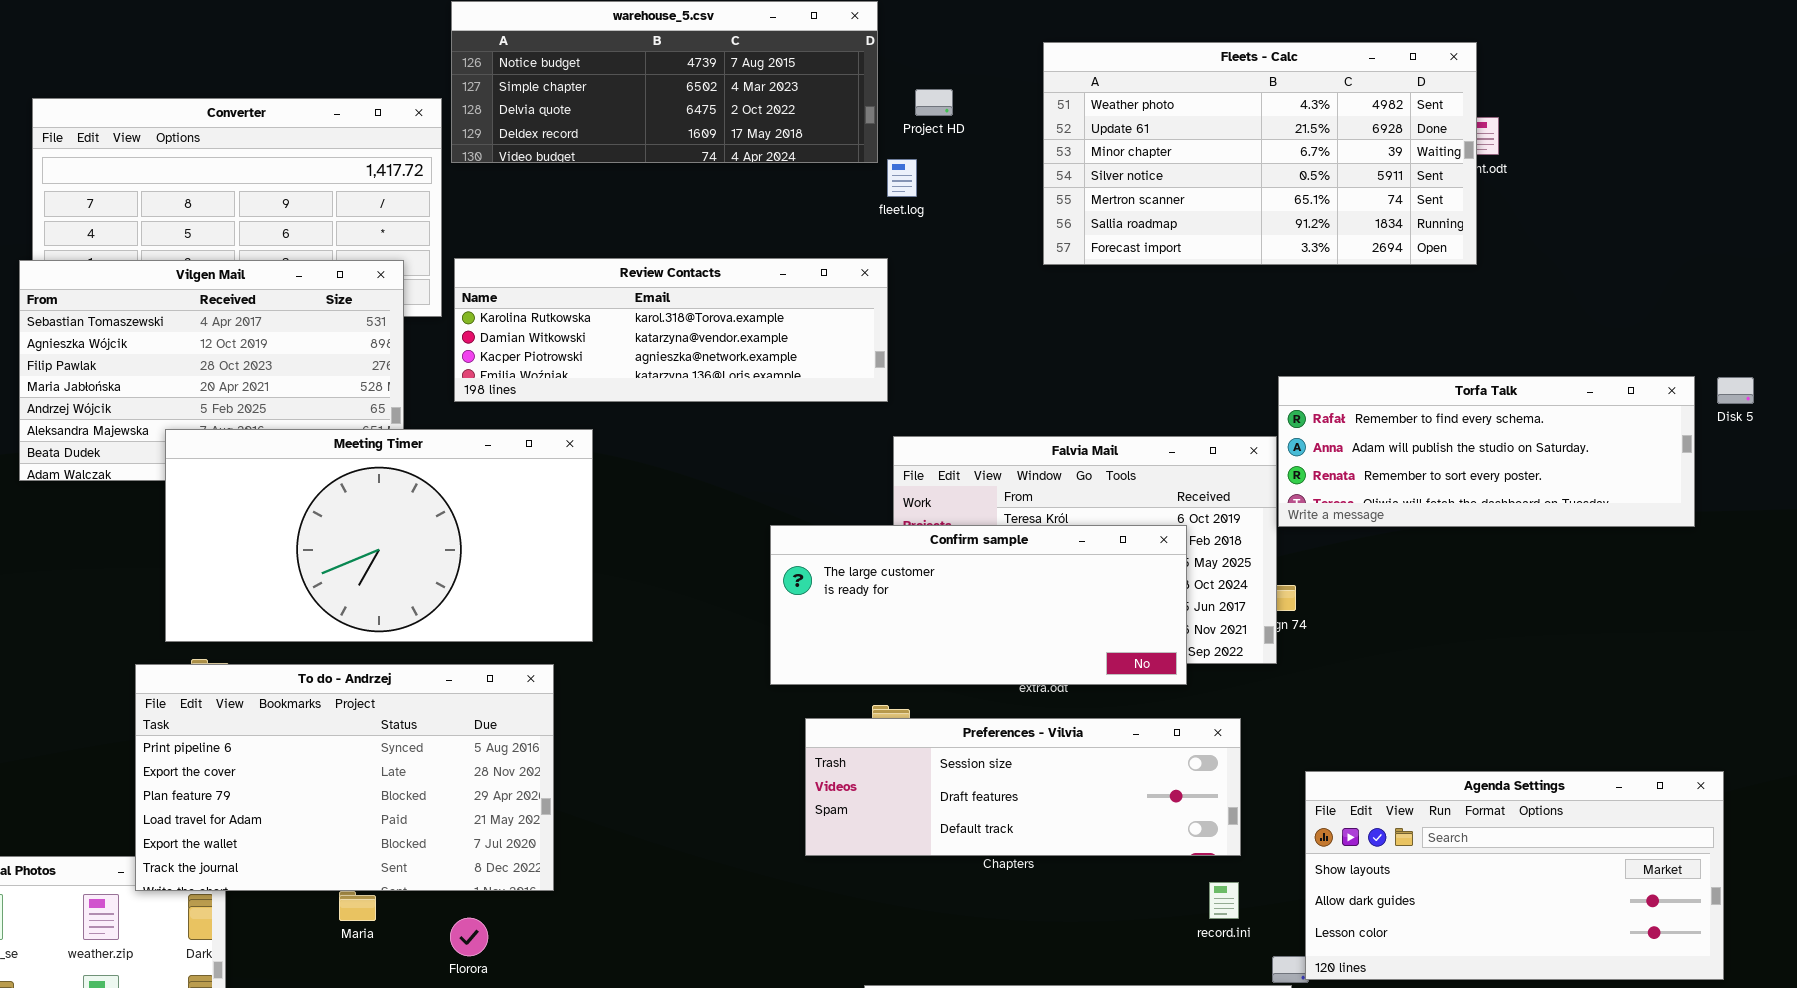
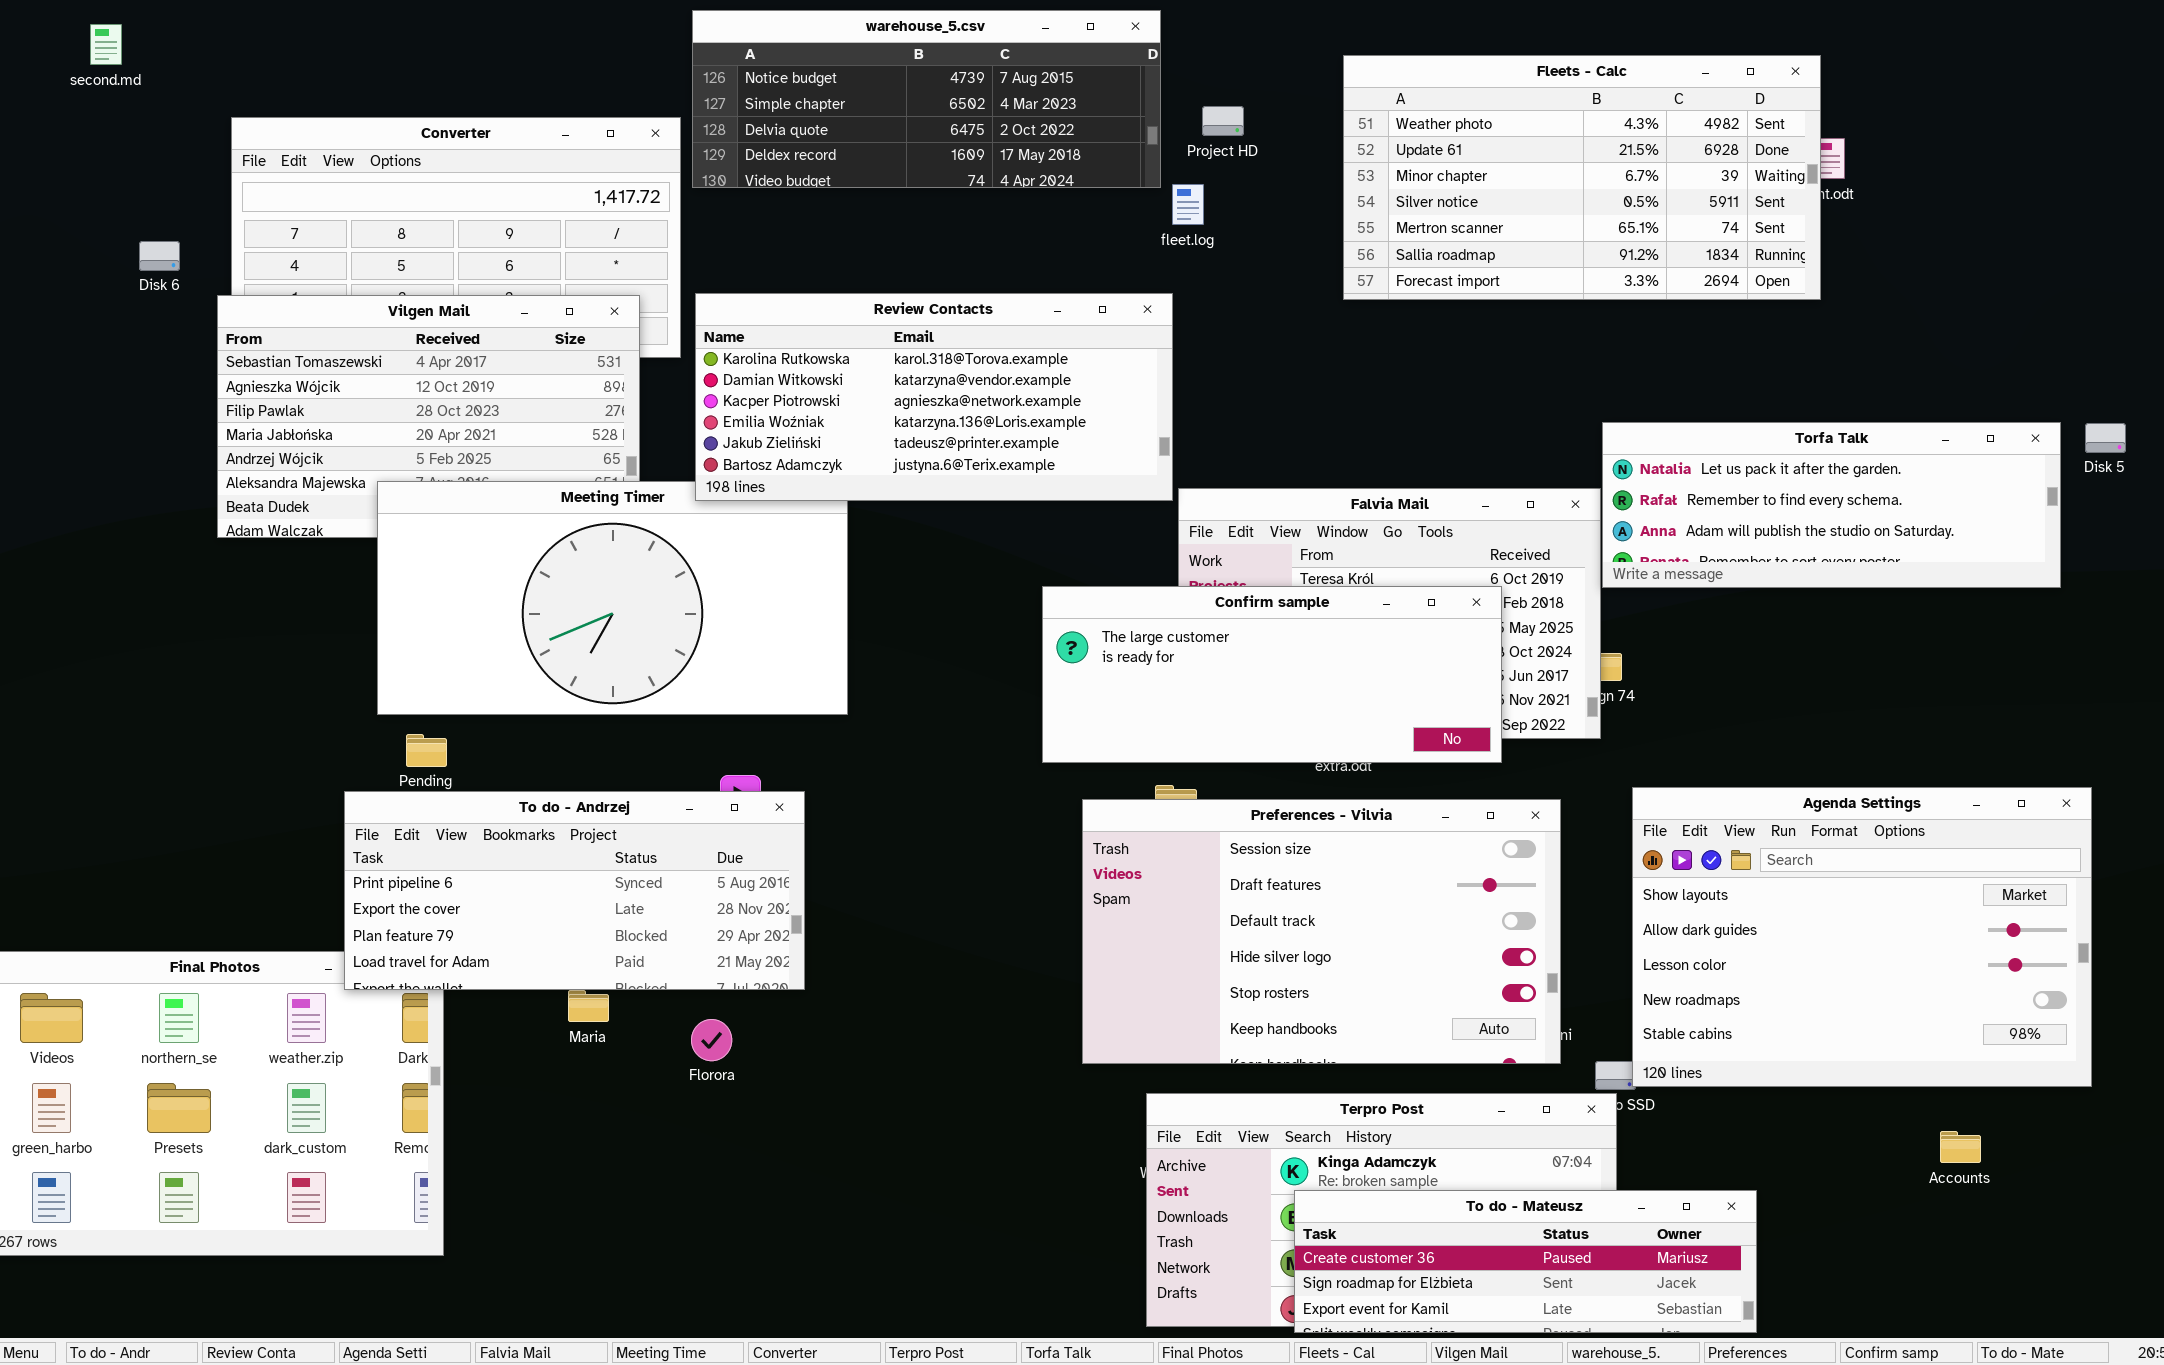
Review Contacts: [454,258,888,402] -> [695,293,1173,501], resized
Torfa Talk: [1278,376,1695,527] -> [1602,422,2061,588], scrolled up 1 row
To do - Andrzej: [135,664,554,891] -> [344,791,805,990], resized
Preferences - Vilvia: [805,718,1241,856] -> [1082,799,1561,1064], resized
Agenda Settings: [1305,771,1724,980] -> [1632,787,2092,1087], resized

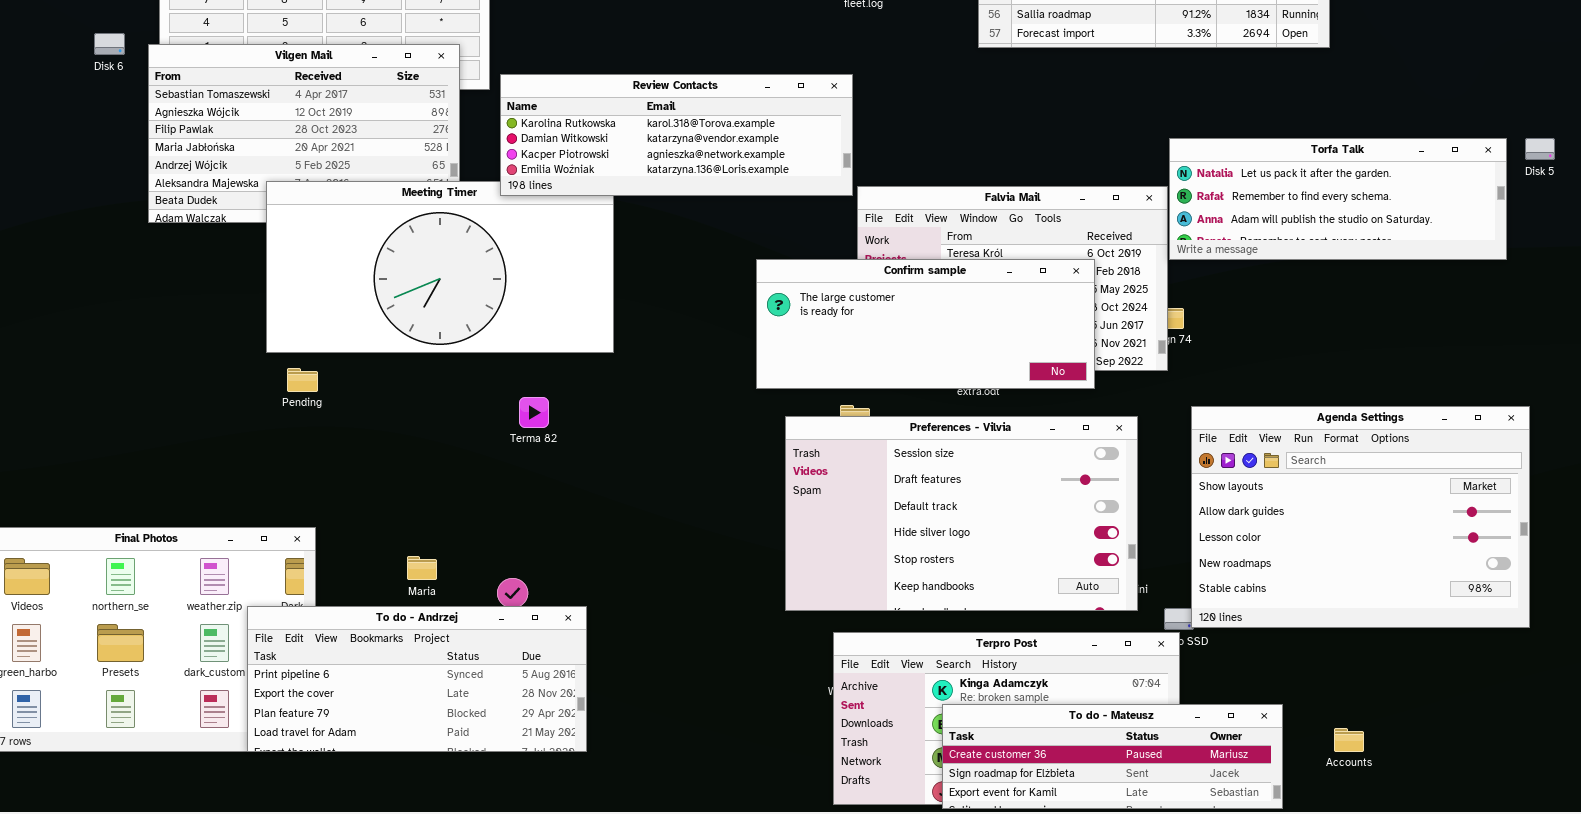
Disk 6: [139,241,180,271] -> [94,33,125,55], moved
Review Contacts: [695,293,1173,501] -> [500,74,853,196], resized
To do - Andrzej: [344,791,805,990] -> [247,606,587,752], moved
Accounts: [1940,1131,1981,1163] -> [1334,728,1364,752], moved

